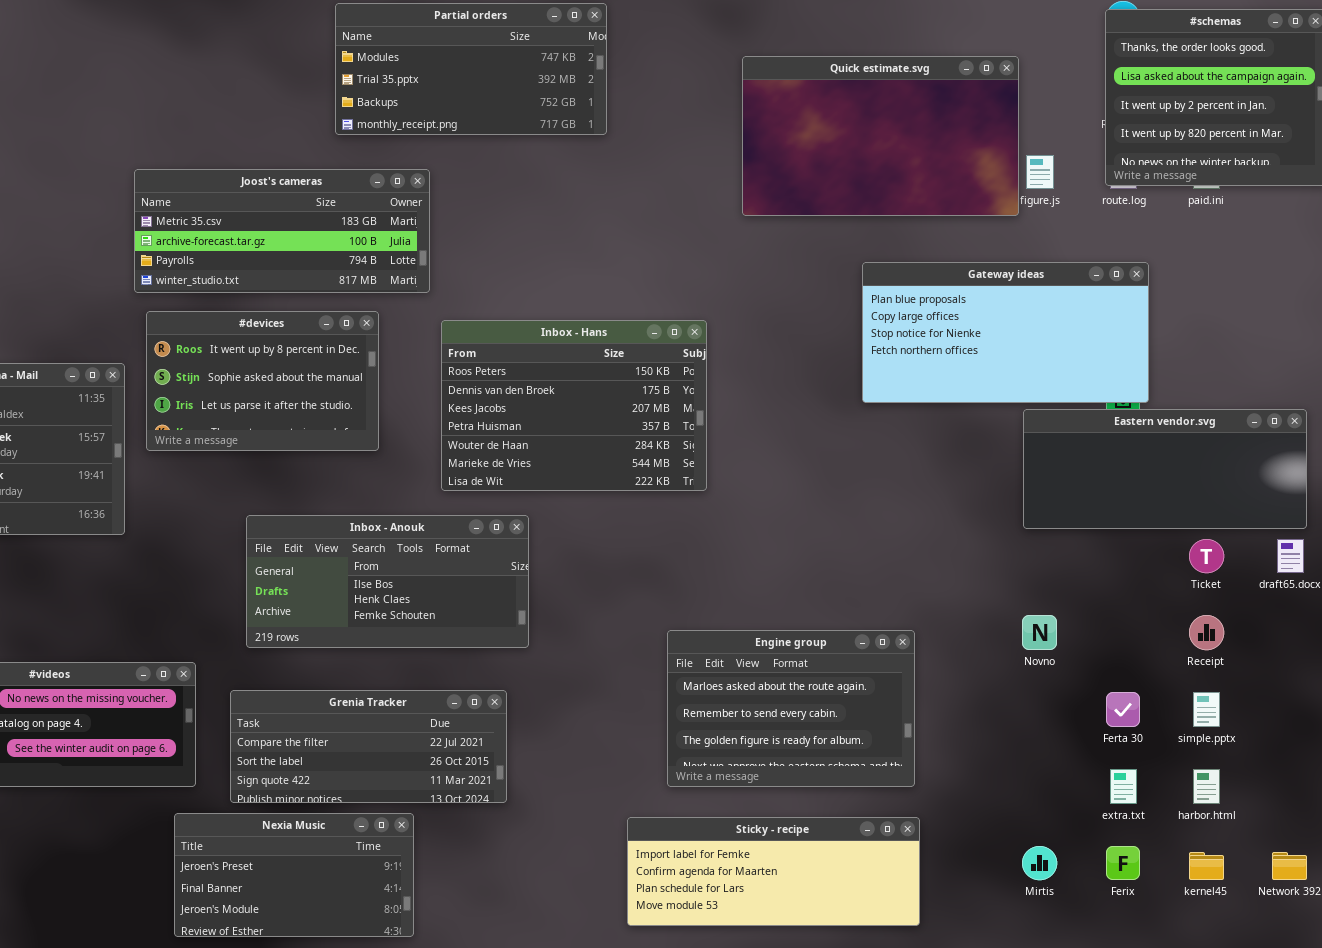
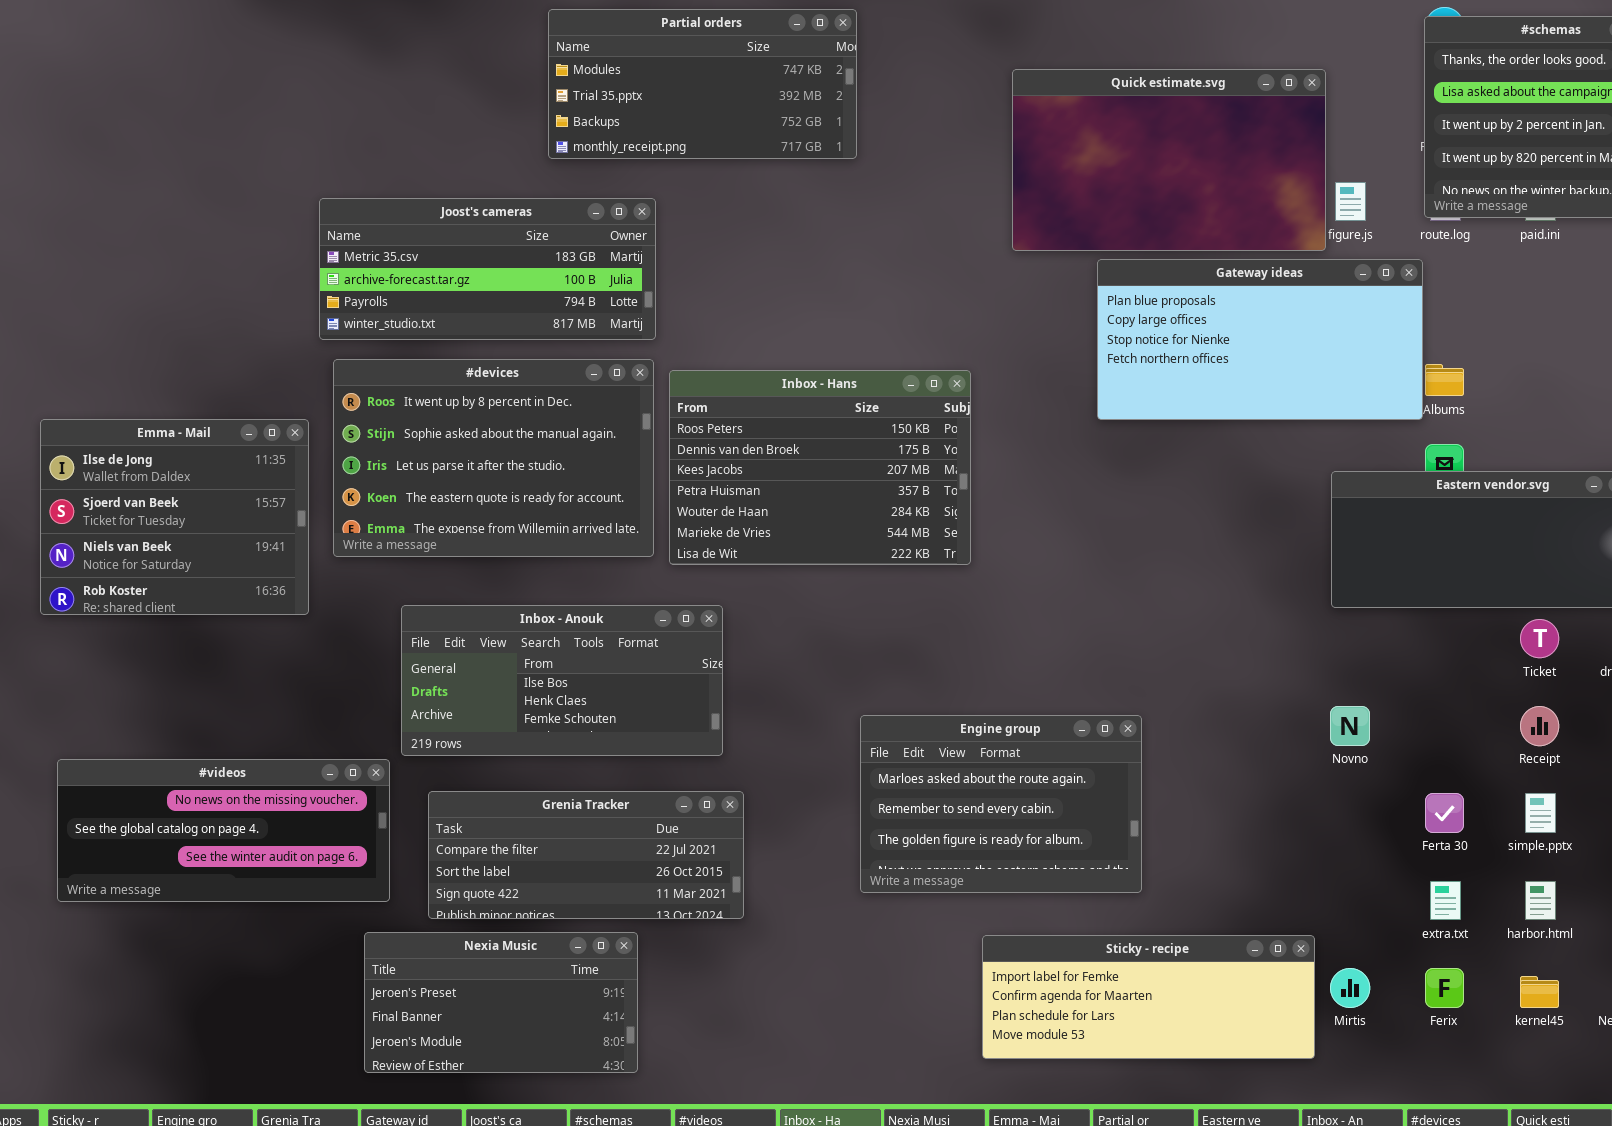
Gateway ideas: [862,262,1149,403] -> [1097,259,1423,420], moved
#devices: [146,311,379,451] -> [333,359,654,557], resized
Inbox - Anouk: [246,515,529,648] -> [401,605,723,756], moved
Engine group: [667,630,915,787] -> [860,715,1142,893], moved
Sticky - recipe: [627,817,920,926] -> [982,935,1315,1059], moved

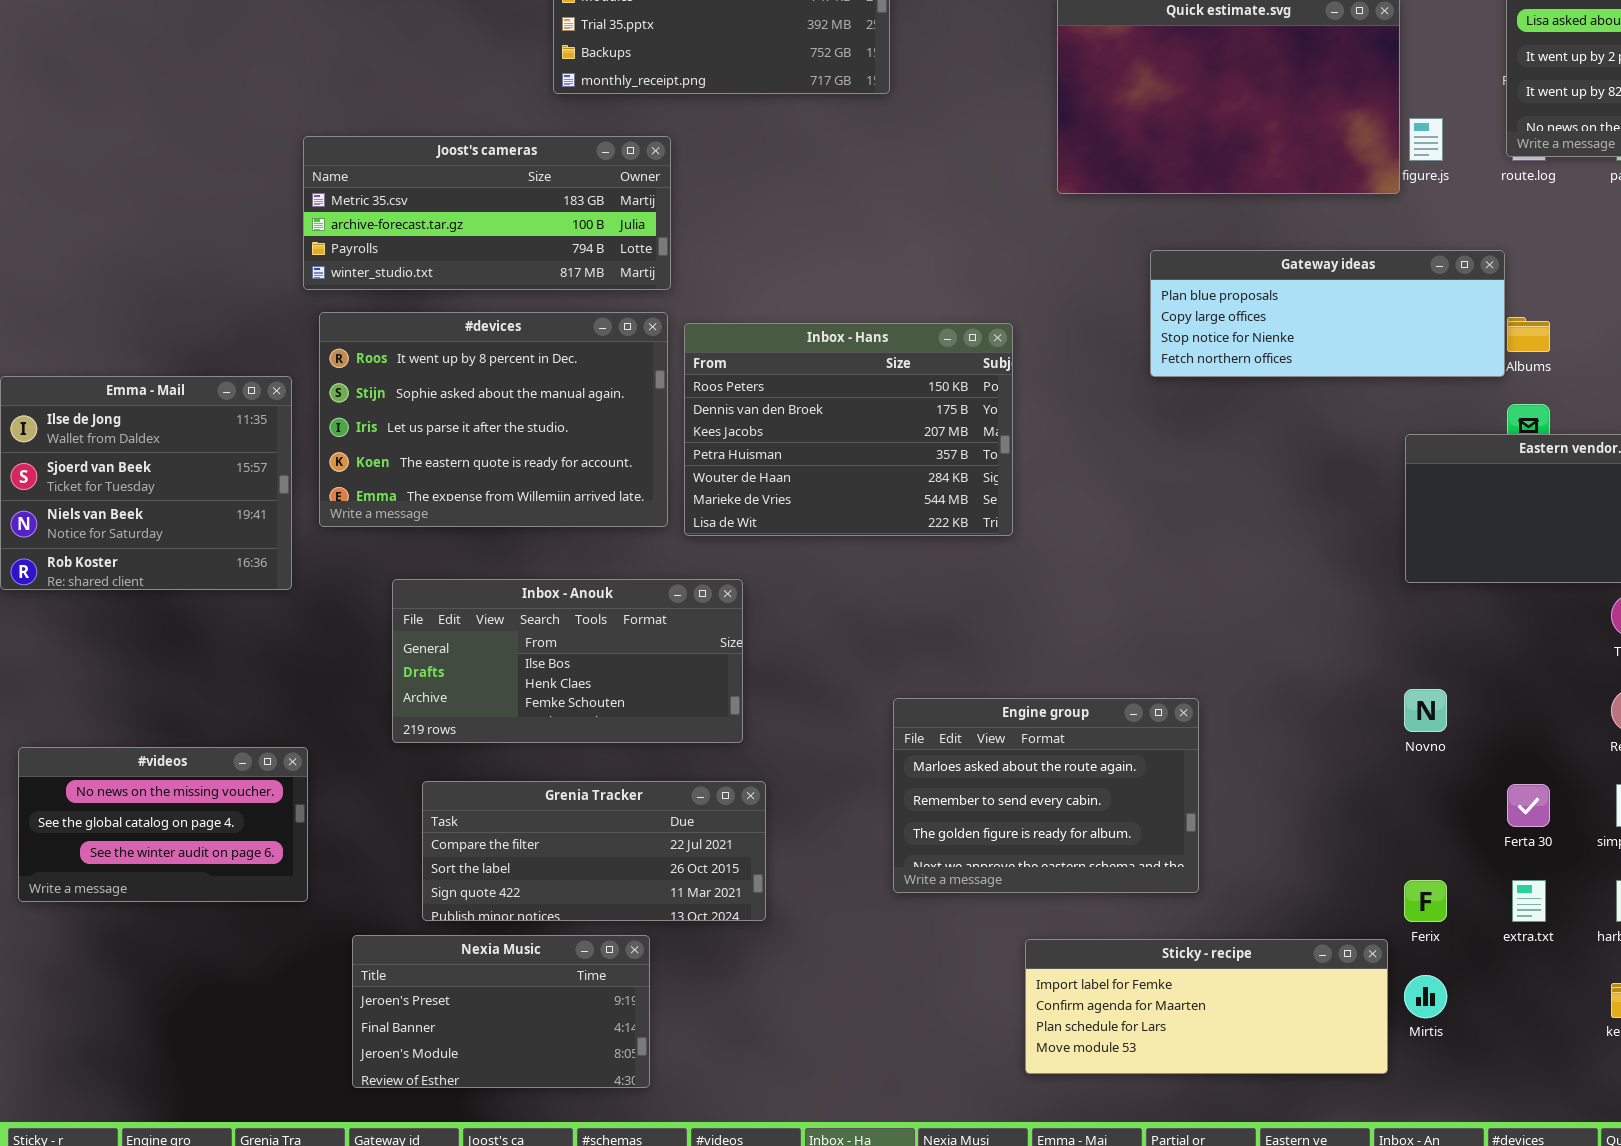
Gateway ideas: [1097,259,1423,420] -> [1150,250,1505,377], resized
#videos: [57,759,390,902] -> [18,747,308,902], resized
Ferix: [1425,968,1464,1008] -> [1404,880,1447,922], moved

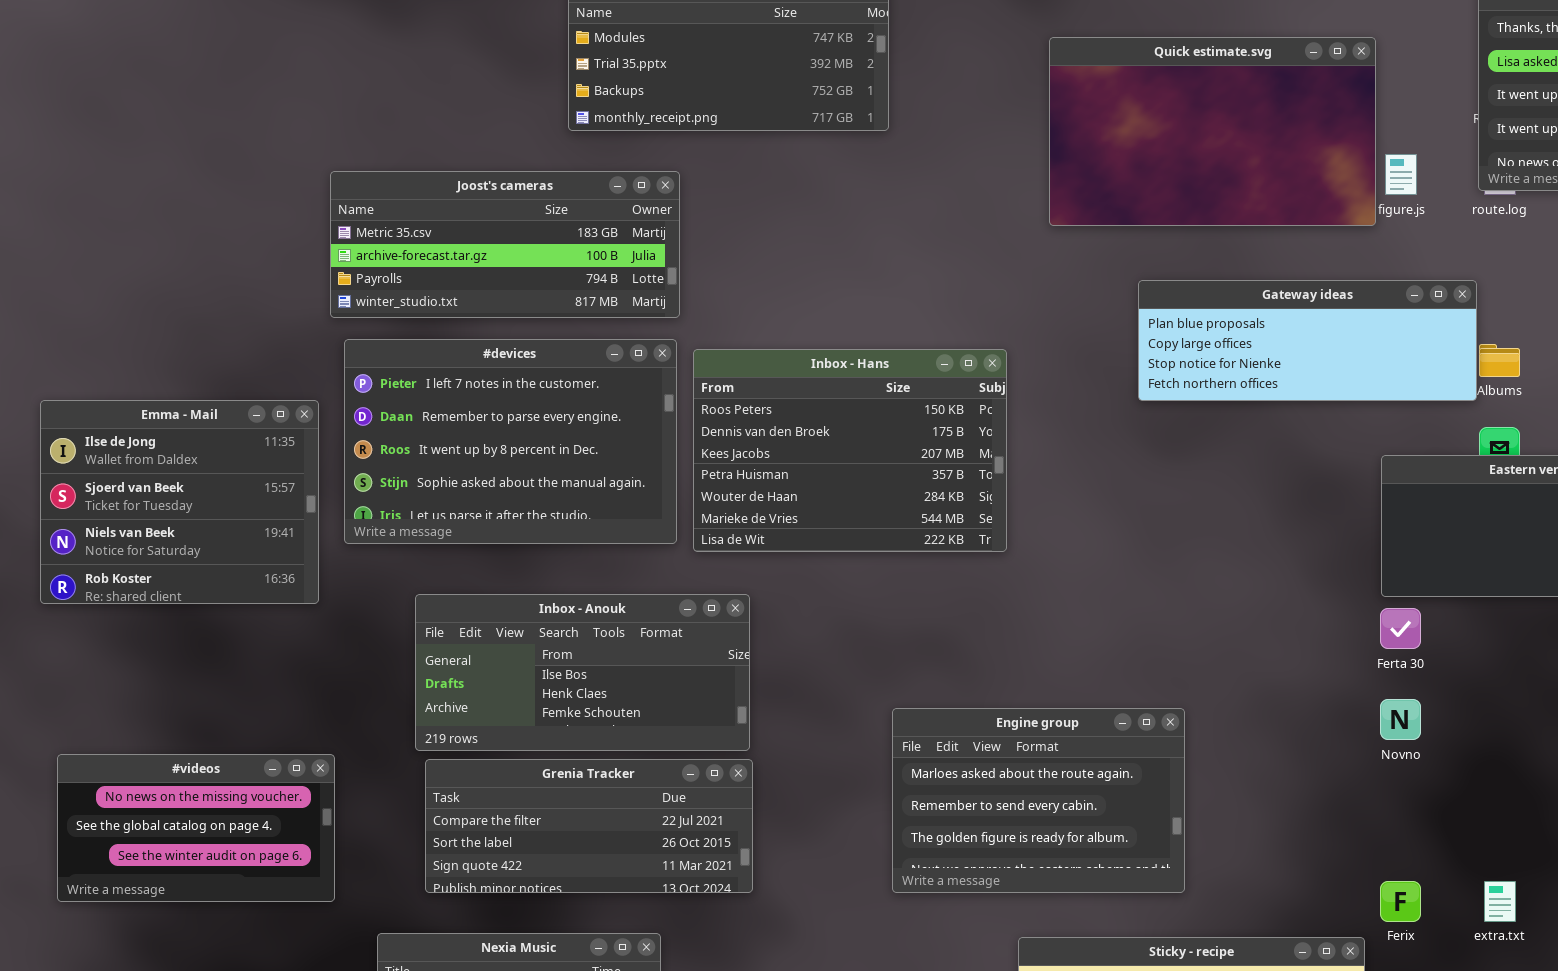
#devices: [319,312,668,527] -> [344,339,677,544], scrolled up 2 rows
Grenia Tracker: [422,781,766,921] -> [425,759,753,893], moved
Ferta 30: [1507,784,1550,827] -> [1380,608,1421,649], moved

